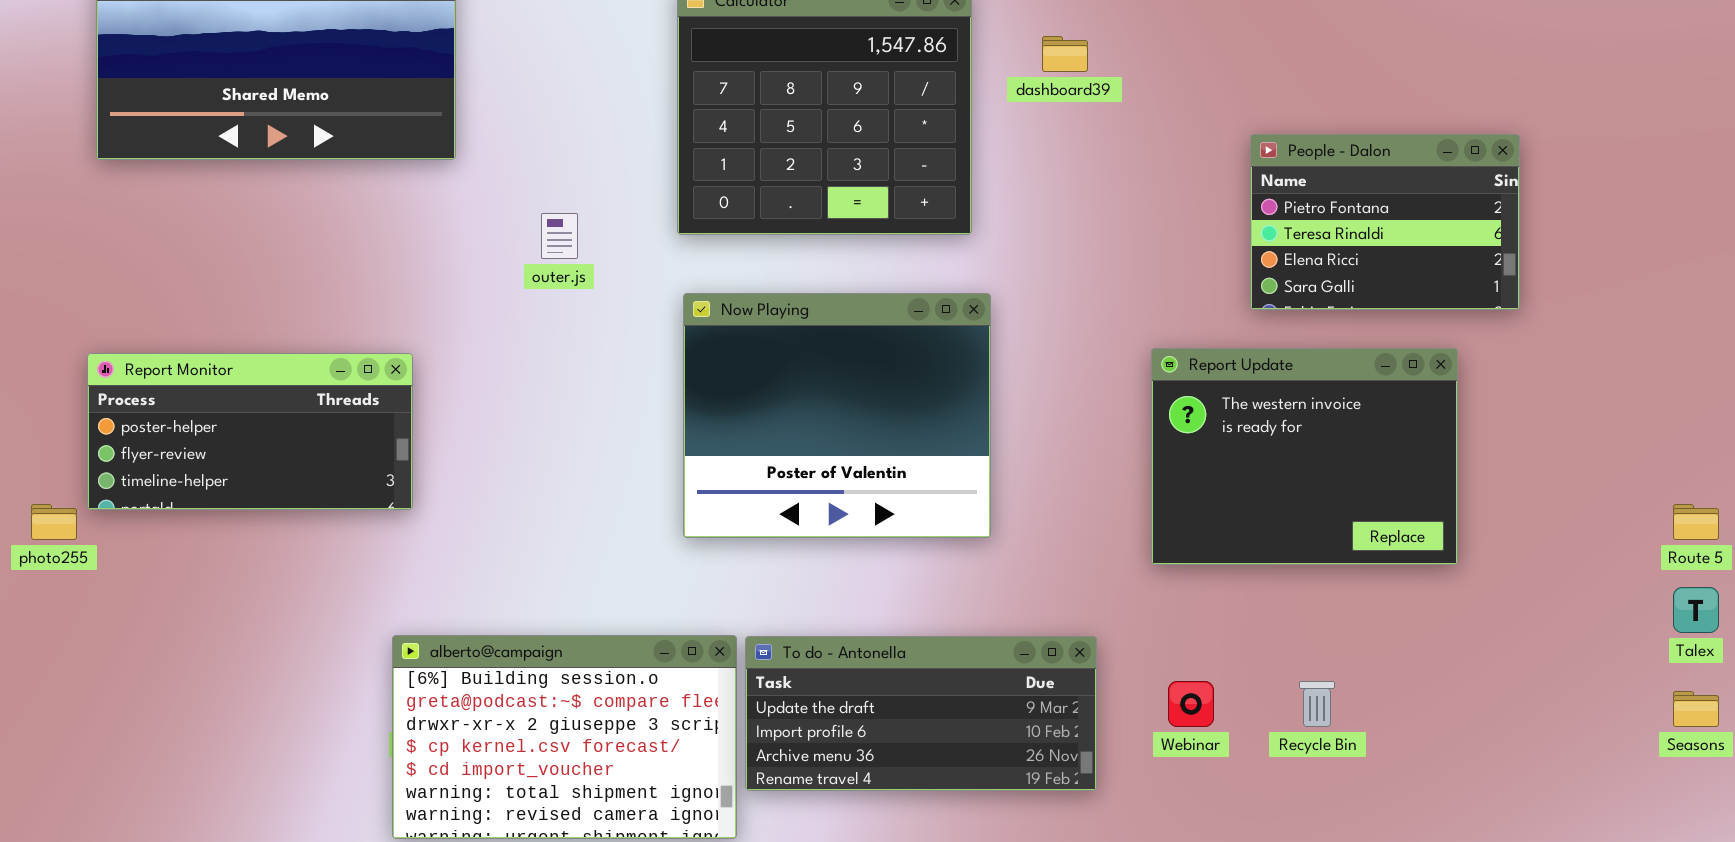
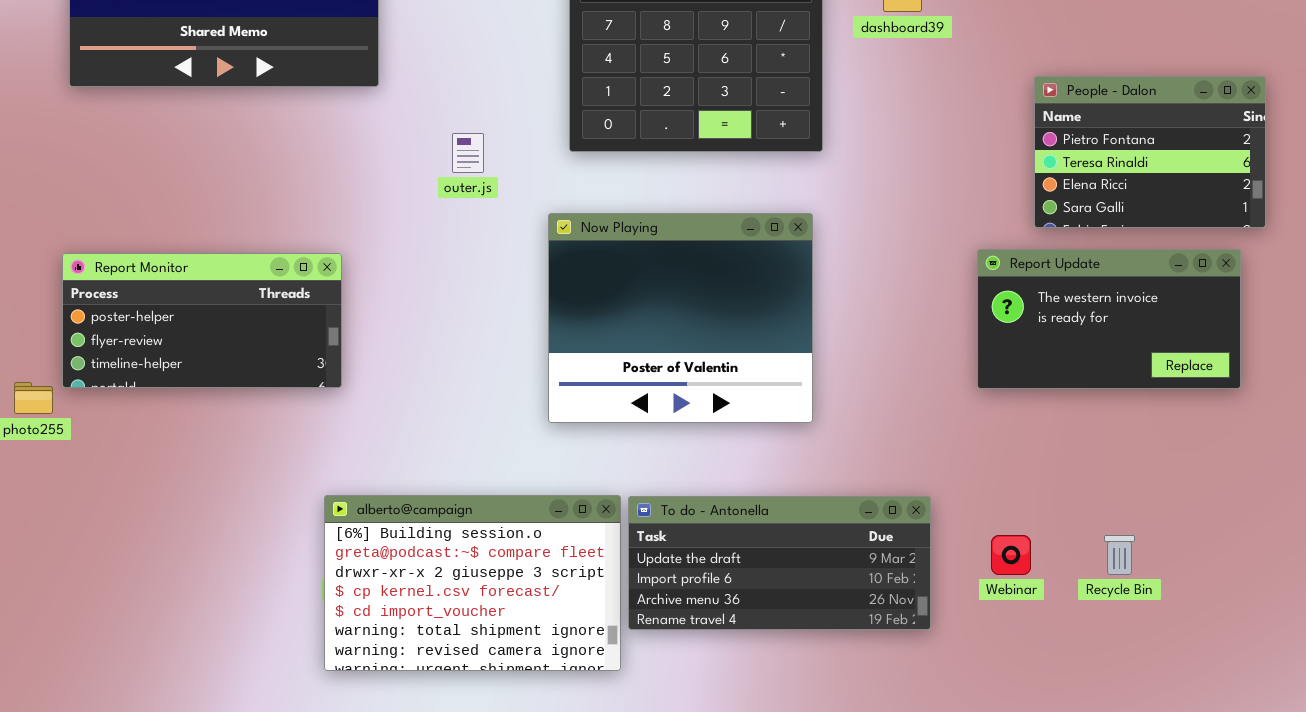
People - Dalon: [1250,134,1520,310] -> [1034,76,1266,228], moved
Now Playing: [683,293,991,538] -> [548,213,813,423], moved
Report Update: [1151,348,1458,565] -> [977,249,1241,389], resized

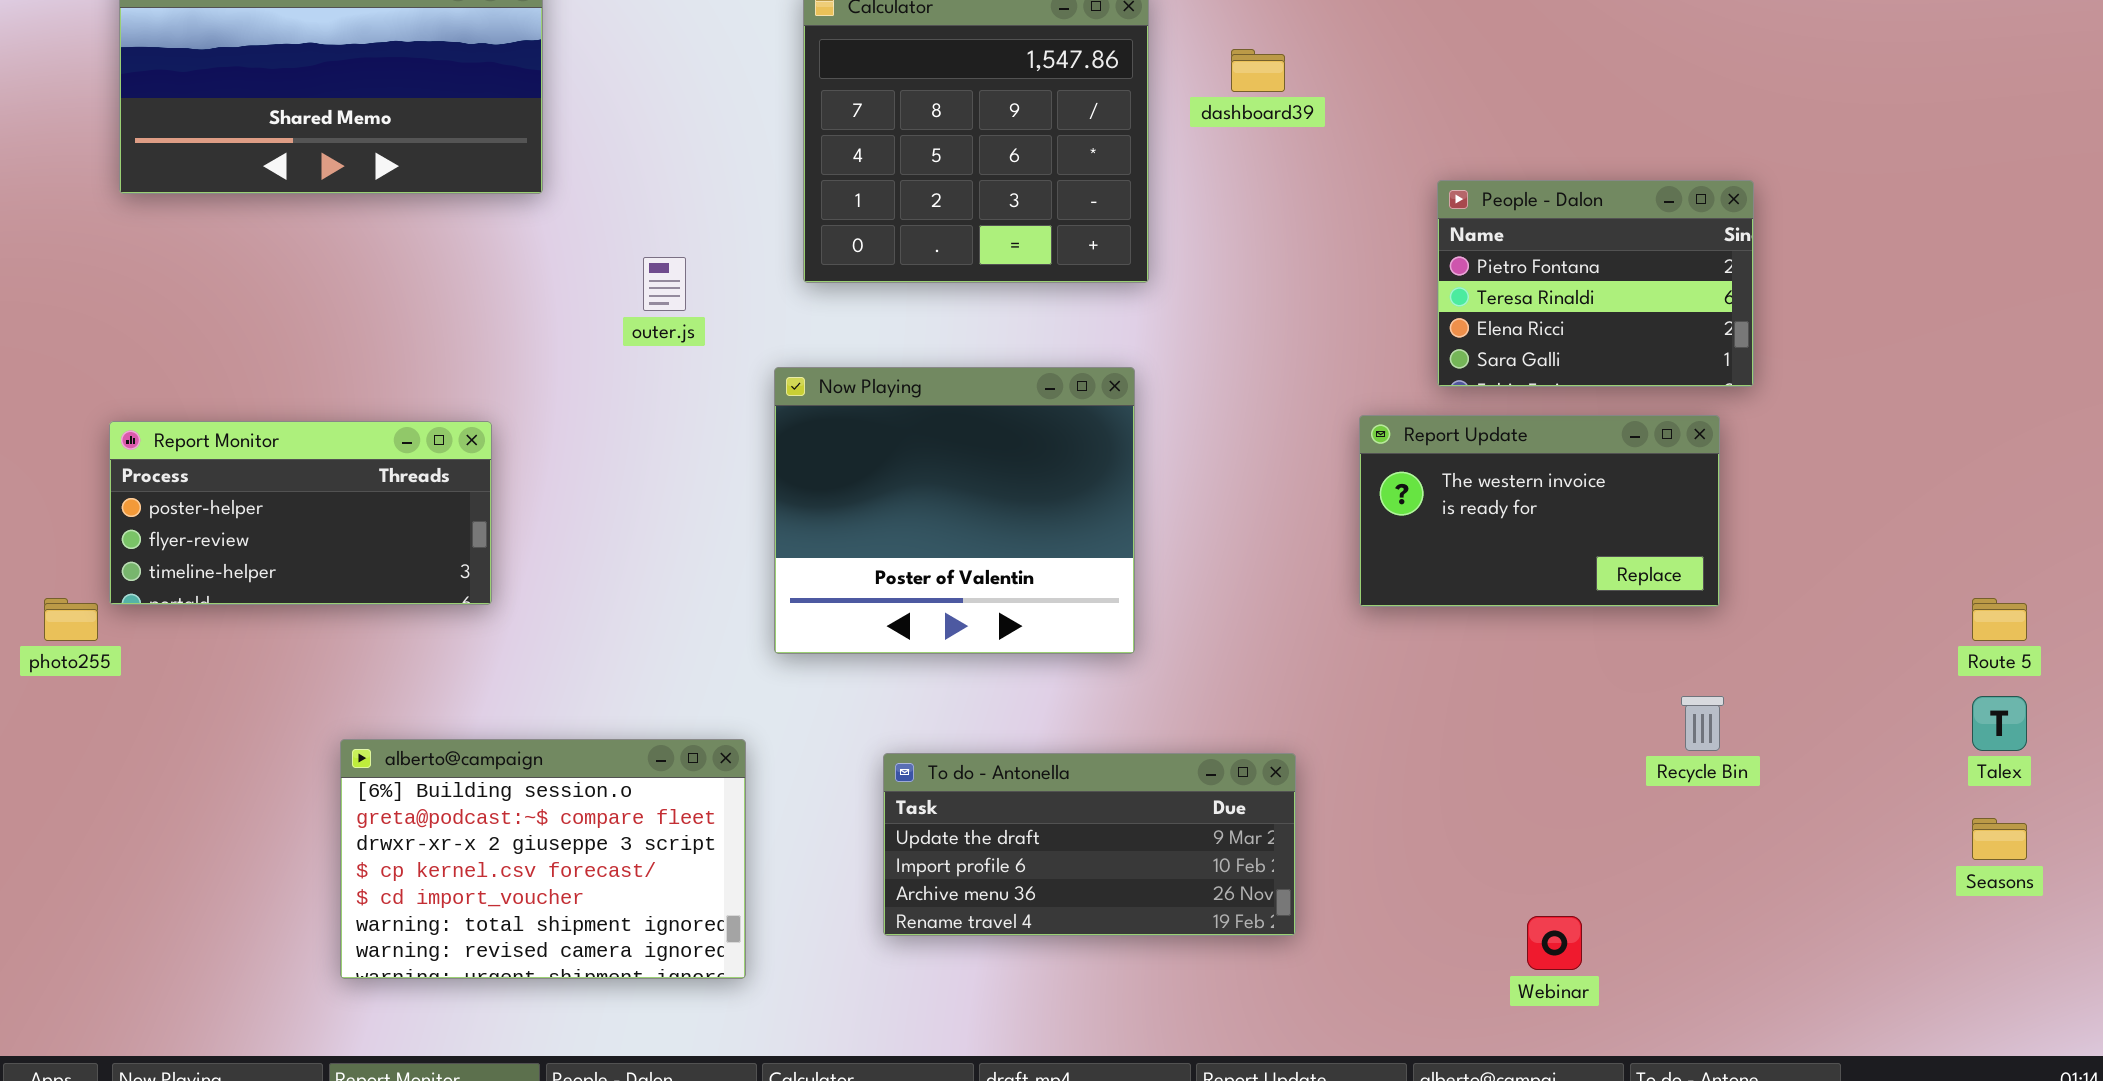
alberto@campaign: [324,495,621,671] -> [340,739,746,979], moved
Webinar: [991,535,1031,575] -> [1527,916,1582,970], moved
Recycle Bin: [1104,535,1135,575] -> [1681,696,1724,751], moved

